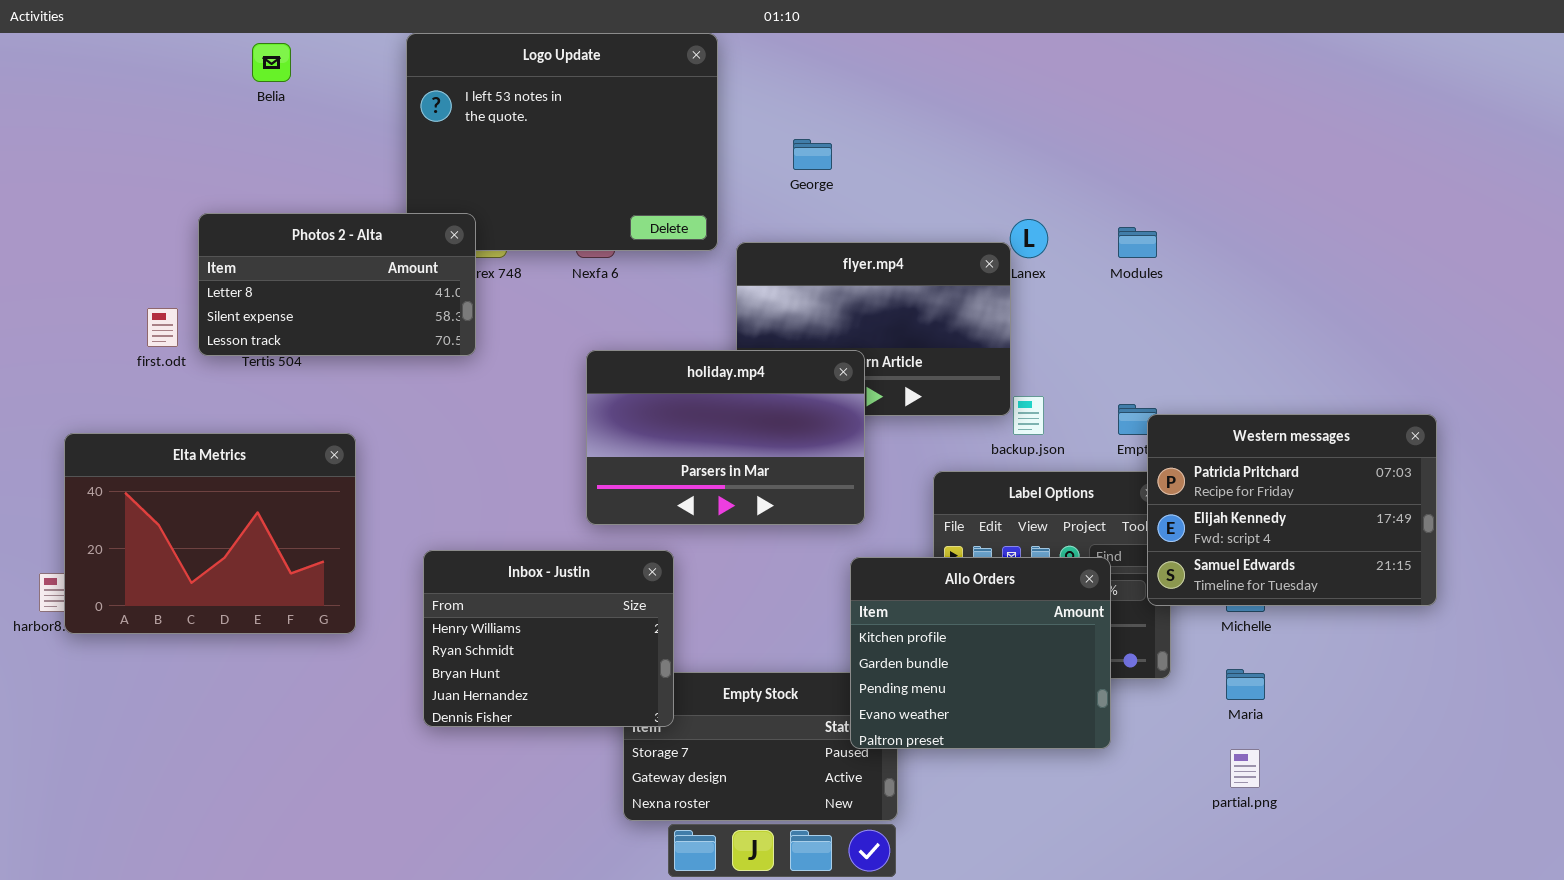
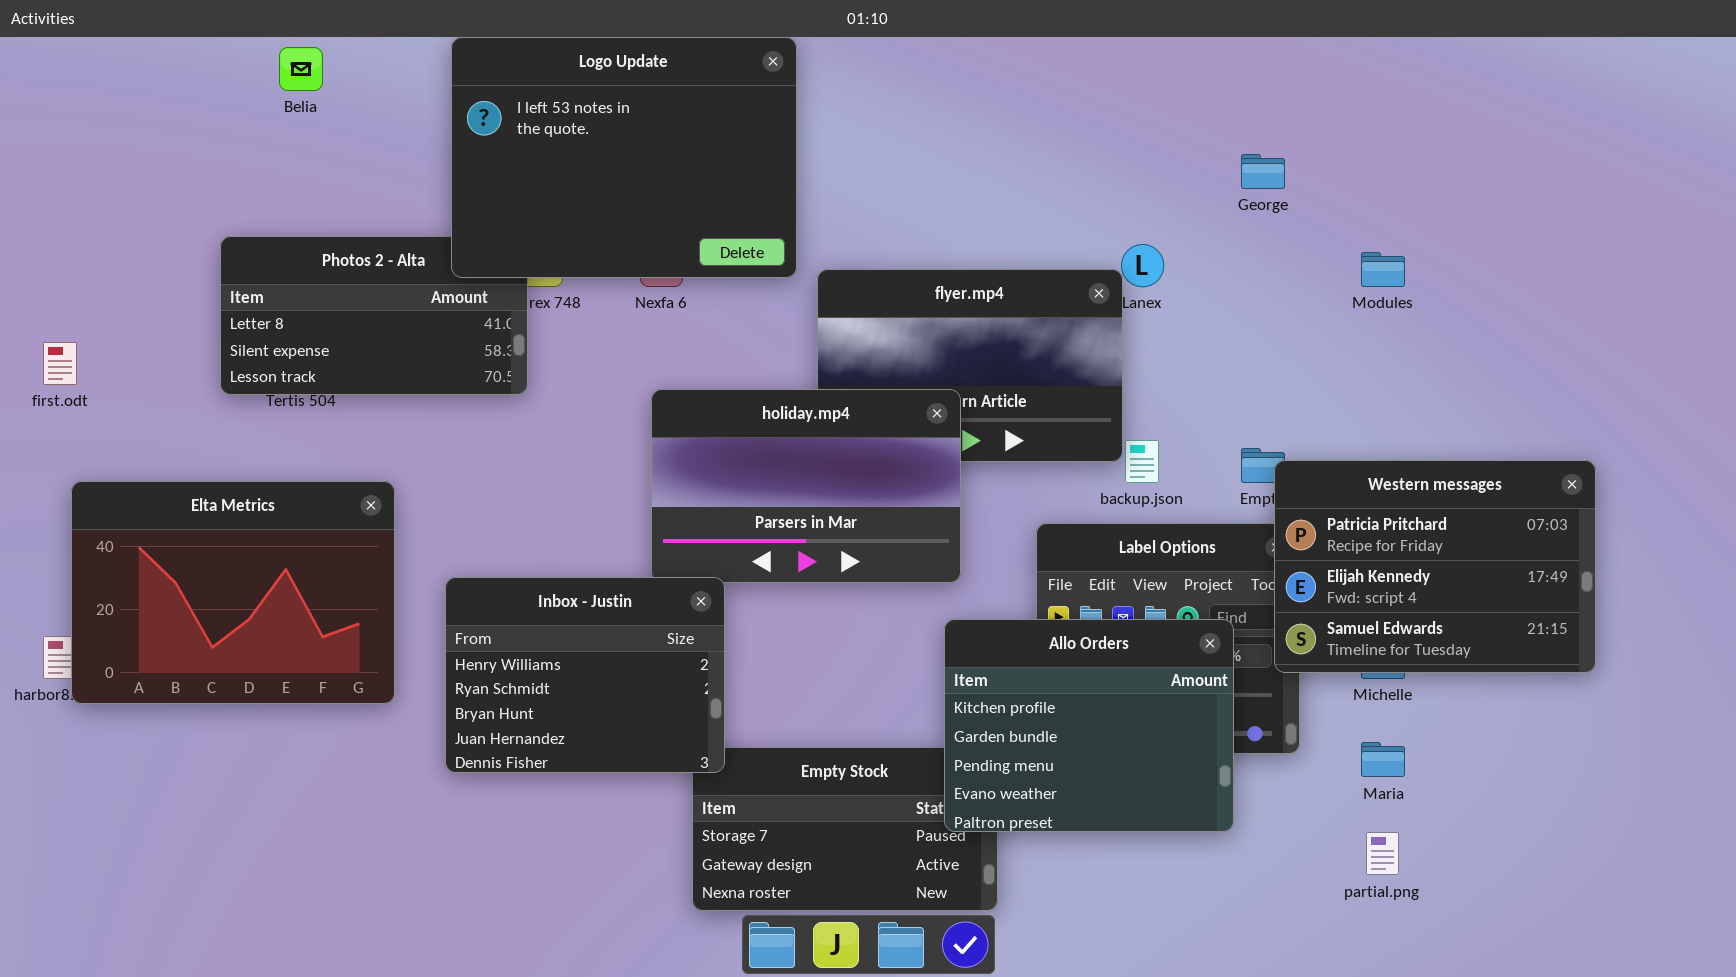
Logo Update: [406,33,718,251] -> [451,37,797,278], raised
George: [793,139,832,170] -> [1241,154,1285,189], moved
Modules: [1118,227,1157,258] -> [1361,252,1405,287], moved
first.odt: [147,308,178,347] -> [43,342,77,385], moved
Inbox - Justin: [423,550,674,727] -> [445,577,725,773], moved

